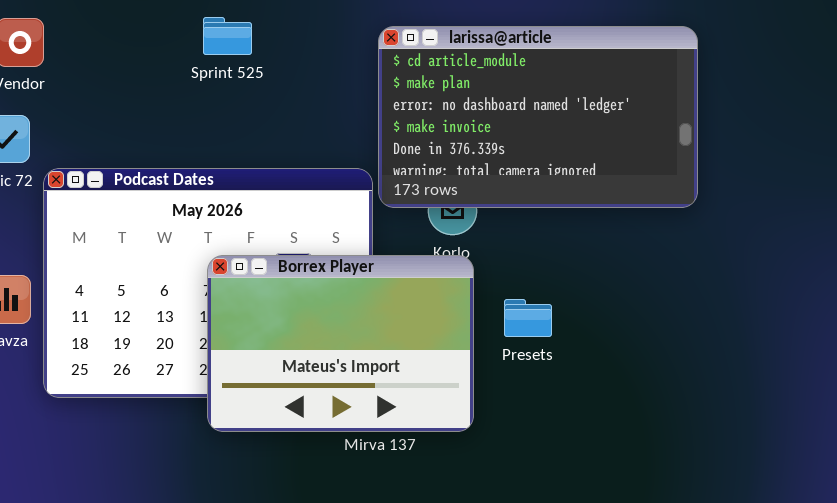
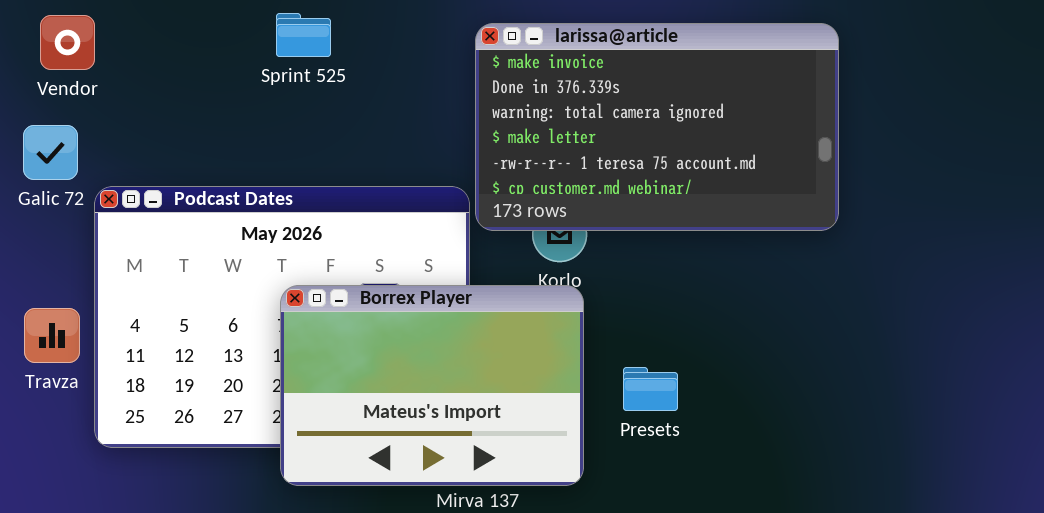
larissa@article: [378,26,698,208] -> [475,23,839,231], scrolled down 3 rows
Presets: [504,299,552,337] -> [623,367,678,411], moved

